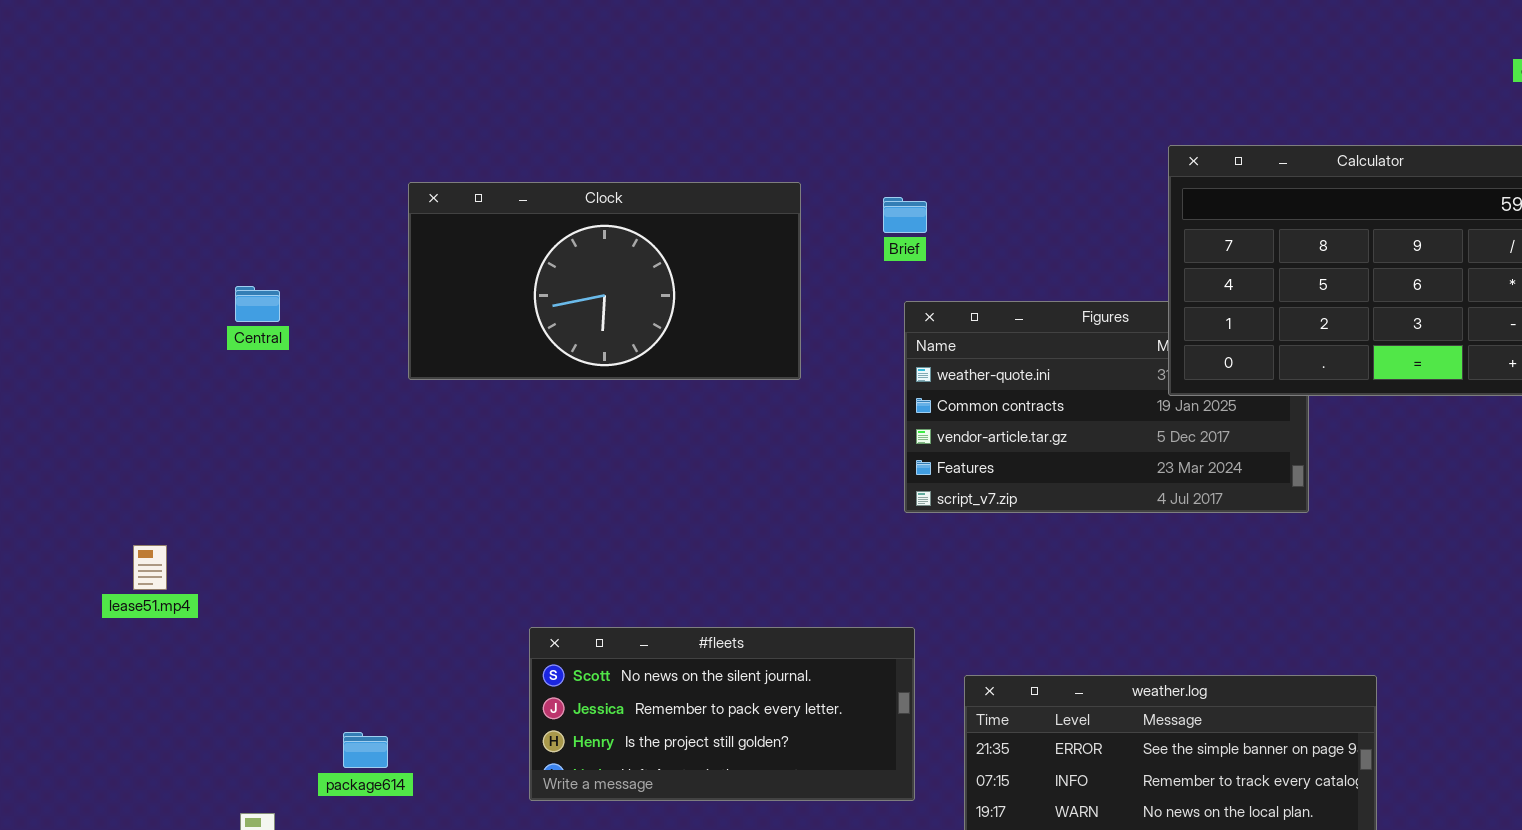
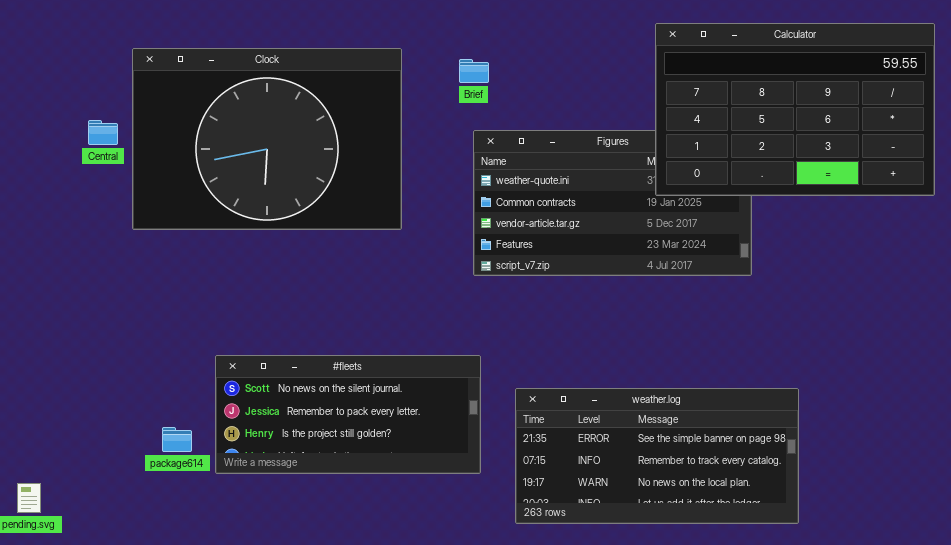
Clock: [408,182,801,380] -> [132,48,402,230], resized
Central: [235,286,280,322] -> [88,120,118,145], moved
package614: [343,732,388,768] -> [162,427,192,452], moved

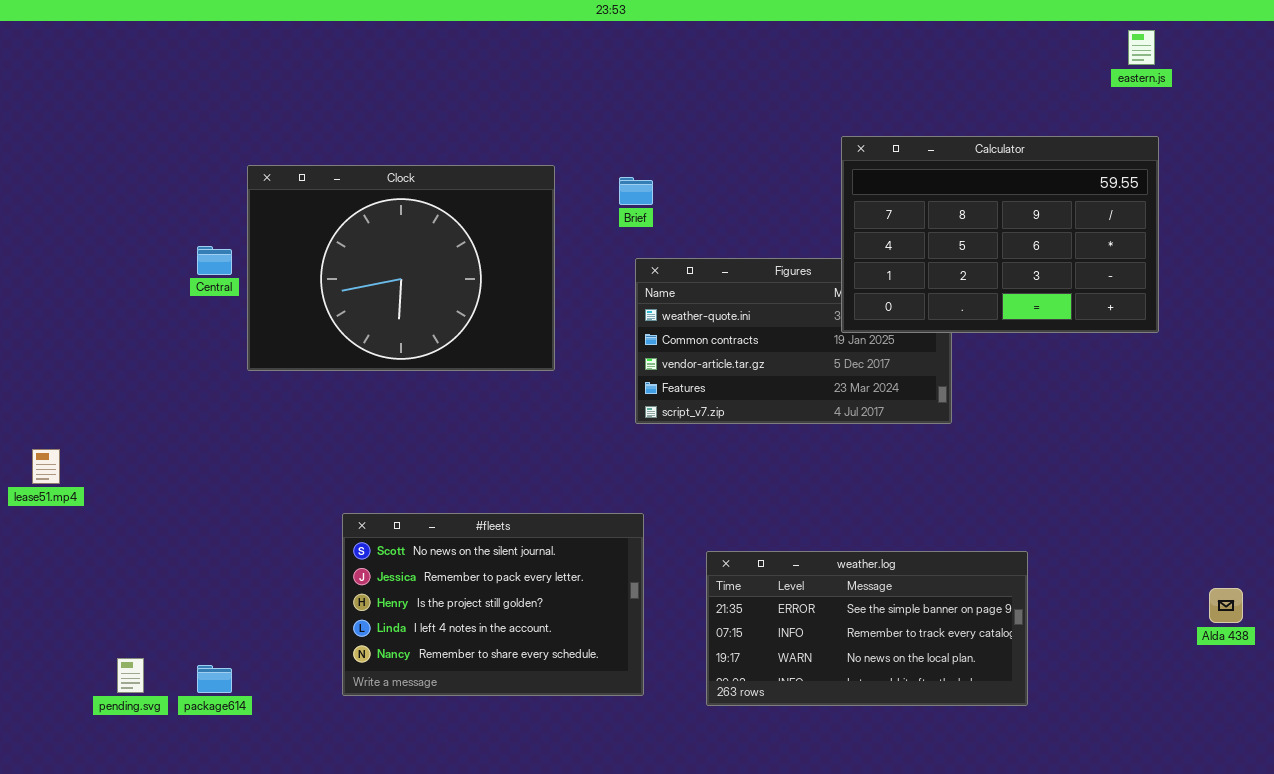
#fleets: [215,355,481,474] -> [342,513,644,696], resized
weather.log: [515,388,799,524] -> [706,551,1028,706], moved
package614: [162,427,192,452] -> [197,665,232,693], moved

